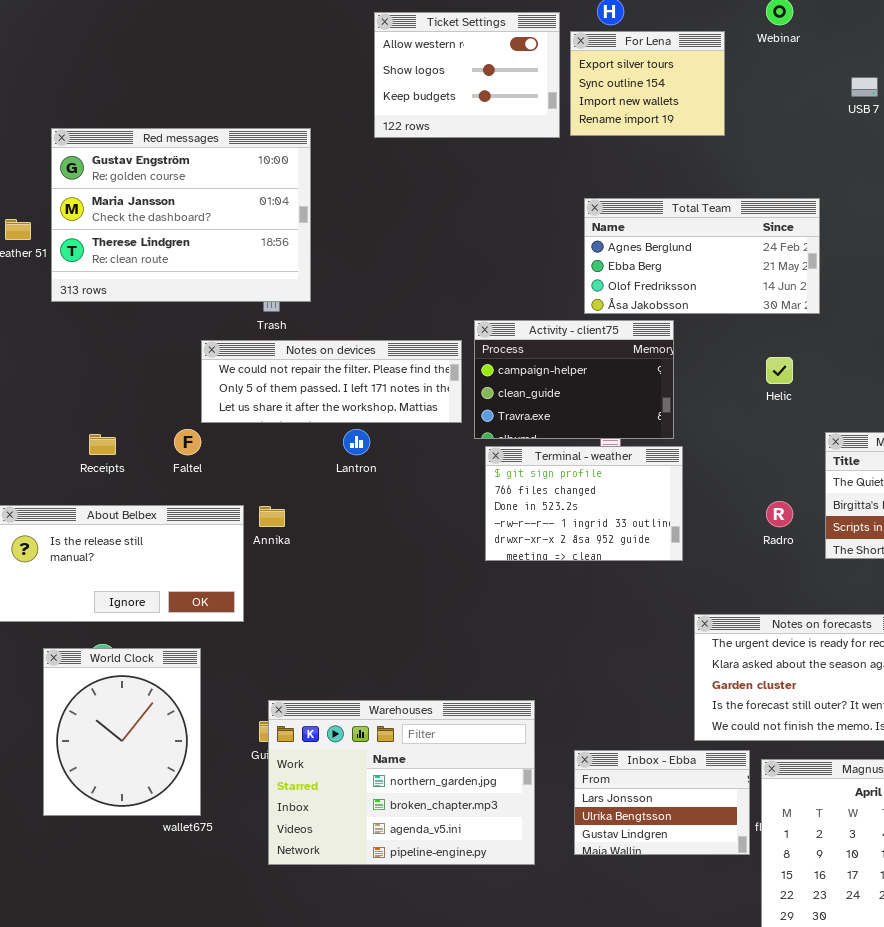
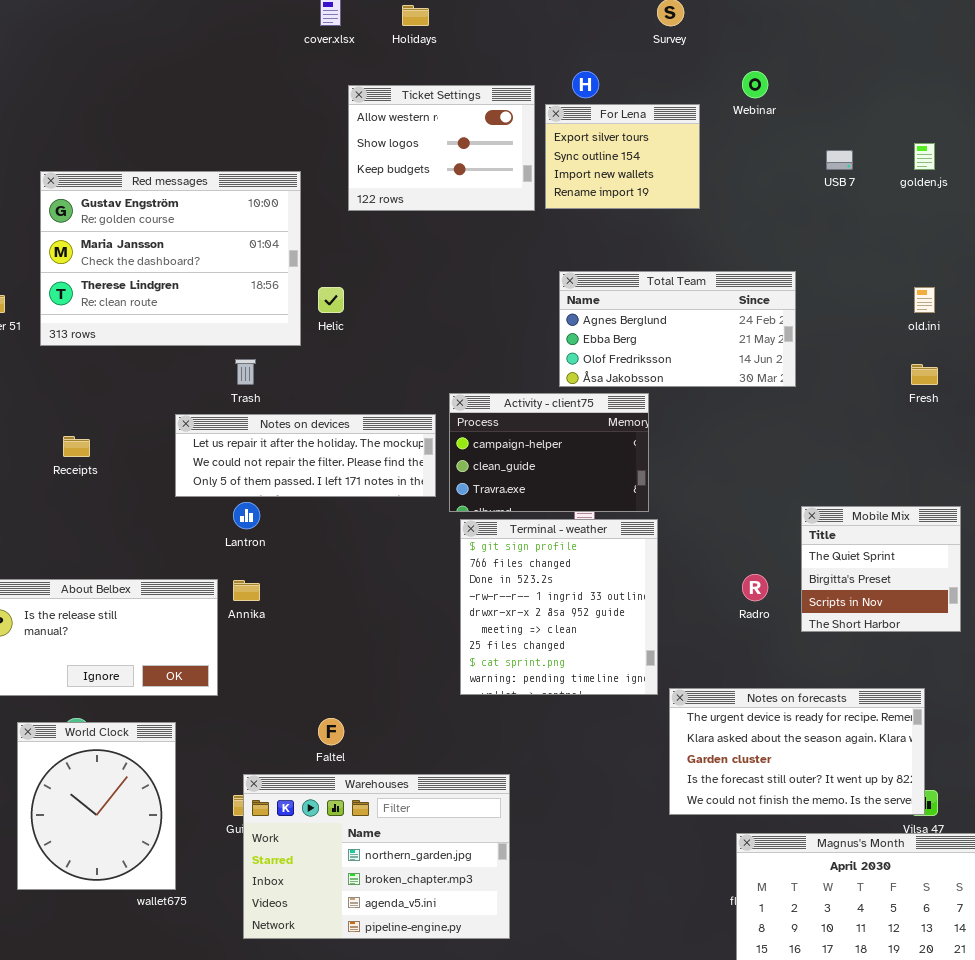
Red messages: [51,128,311,302] -> [40,171,301,346], moved
Notes on devices: [201,340,462,423] -> [175,414,436,497], scrolled up 1 row
Helic: [766,357,793,384] -> [318,287,344,313], moved
Faltel: [174,429,201,455] -> [318,718,344,745], moved
Lantron: [343,429,370,455] -> [233,502,260,529], moved
Receipts: [89,434,116,455] -> [63,436,90,457], moved
Terminal - weather: [485,446,683,561] -> [460,519,658,695], resized
Inbox - Ebba: [574,750,750,855] -> none, closed

